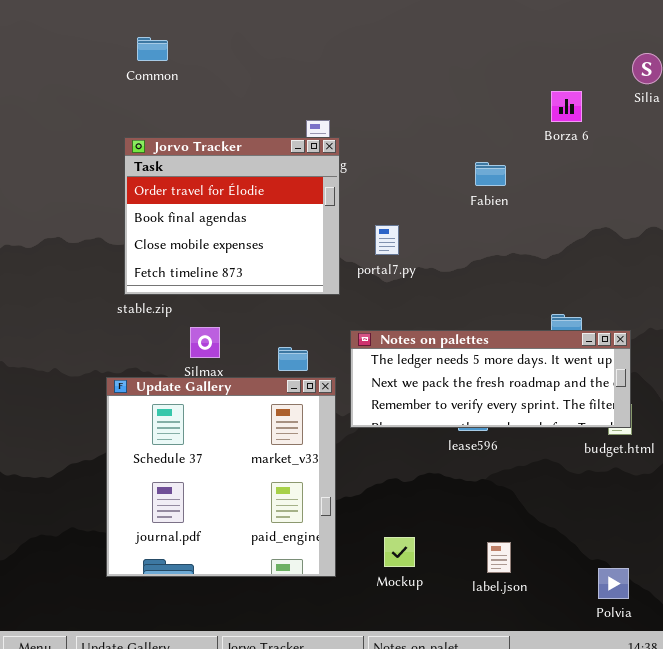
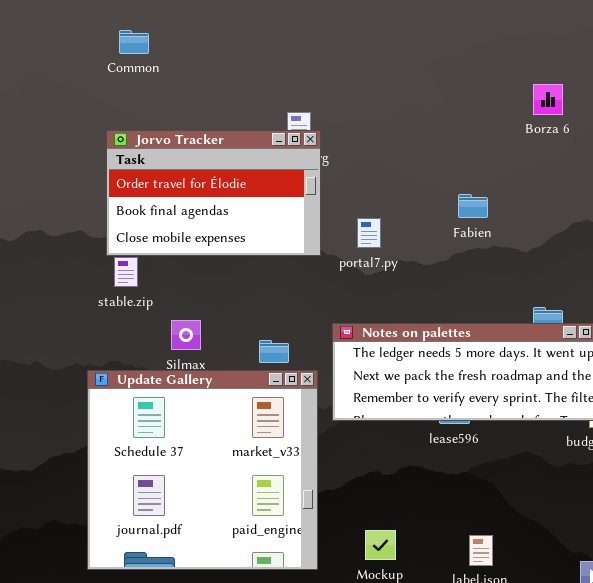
Jorvo Tracker: [124,137,340,295] -> [106,130,321,256], resized
Fabien: [475,162,506,186] -> [458,194,488,218], moved

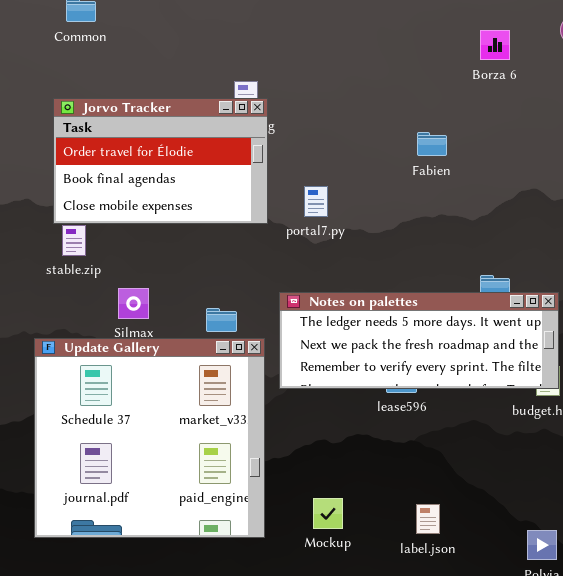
Borza 6: [533,84,563,115] -> [480,30,510,60], moved
Fabien: [458,194,488,218] -> [417,132,447,156], moved

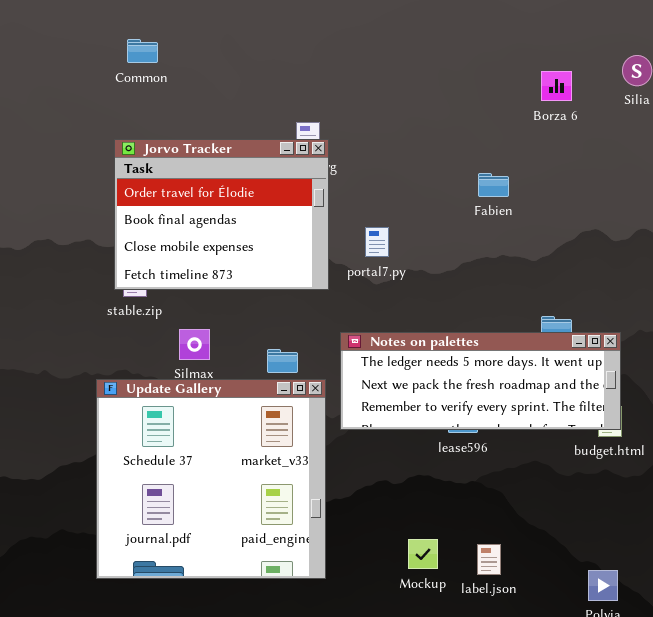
Jorvo Tracker: [53,98,268,224] -> [114,139,329,290], resized
Mockup: [313,498,343,529] -> [408,539,438,569], moved

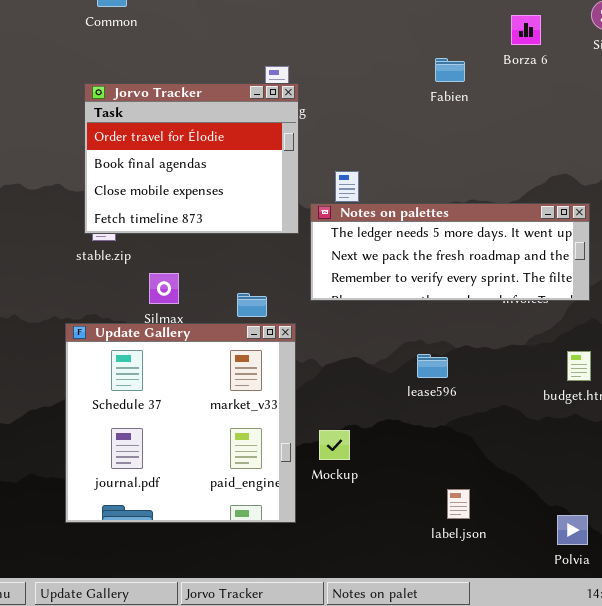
Fabien: [478,173,509,197] -> [435,58,465,82], moved
Notes on palettes: [340,332,621,430] -> [310,203,590,301], moved
Mockup: [408,539,438,569] -> [319,430,350,460], moved

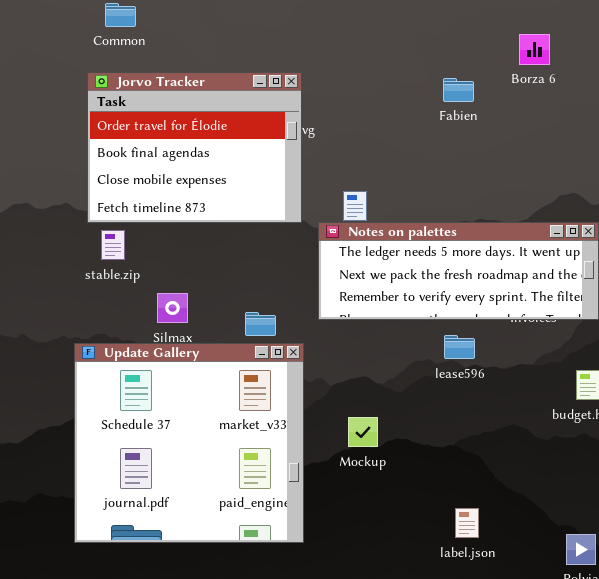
Jorvo Tracker: [84,83,299,234] -> [87,72,302,223], moved
lease596: [417,354,448,378] -> [444,335,475,359], moved
Mockup: [319,430,350,460] -> [348,417,378,447], moved

